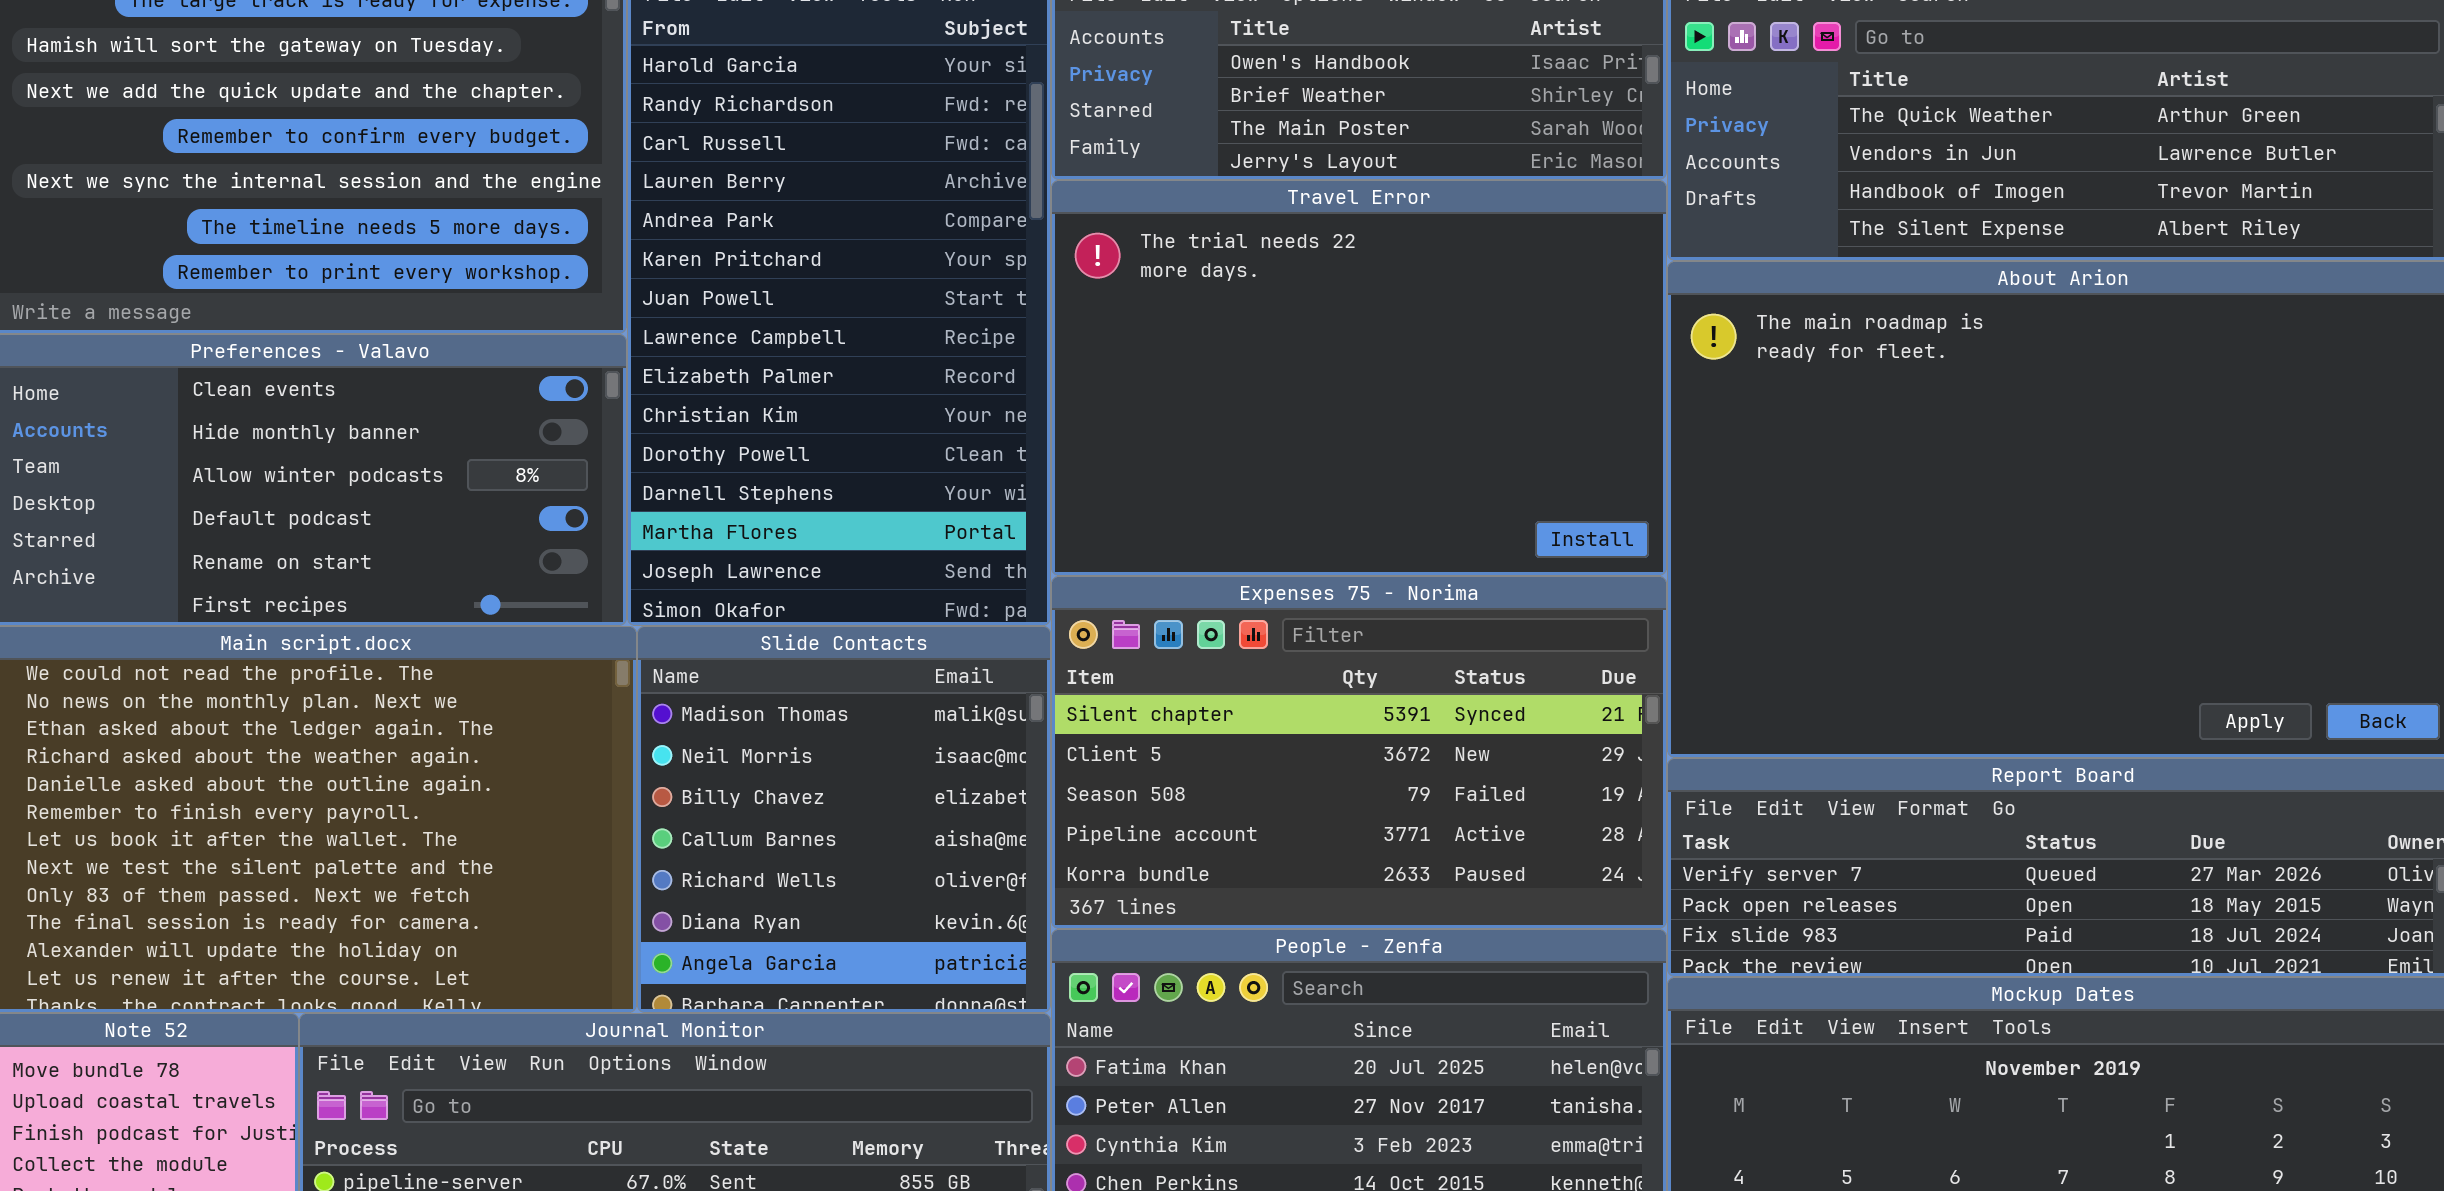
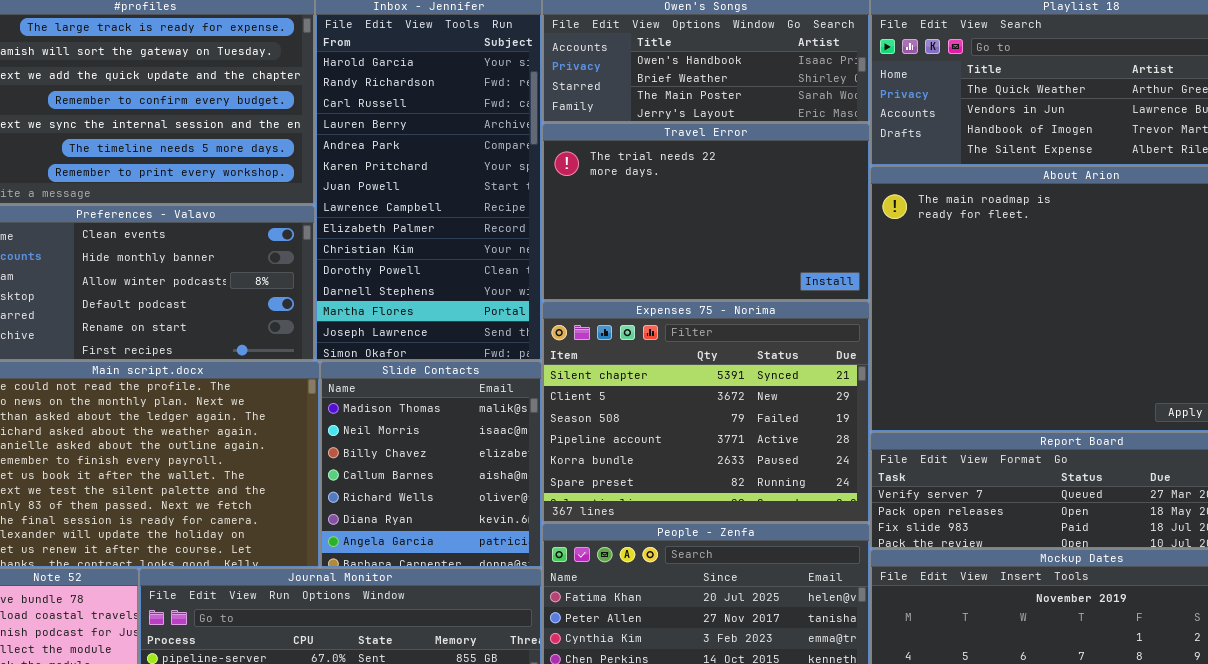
Travel Error: [1051,180,1667,576] -> [542,123,870,301], resized
Expenses 75 - Norima: [1051,576,1667,929] -> [542,301,870,523], resized

